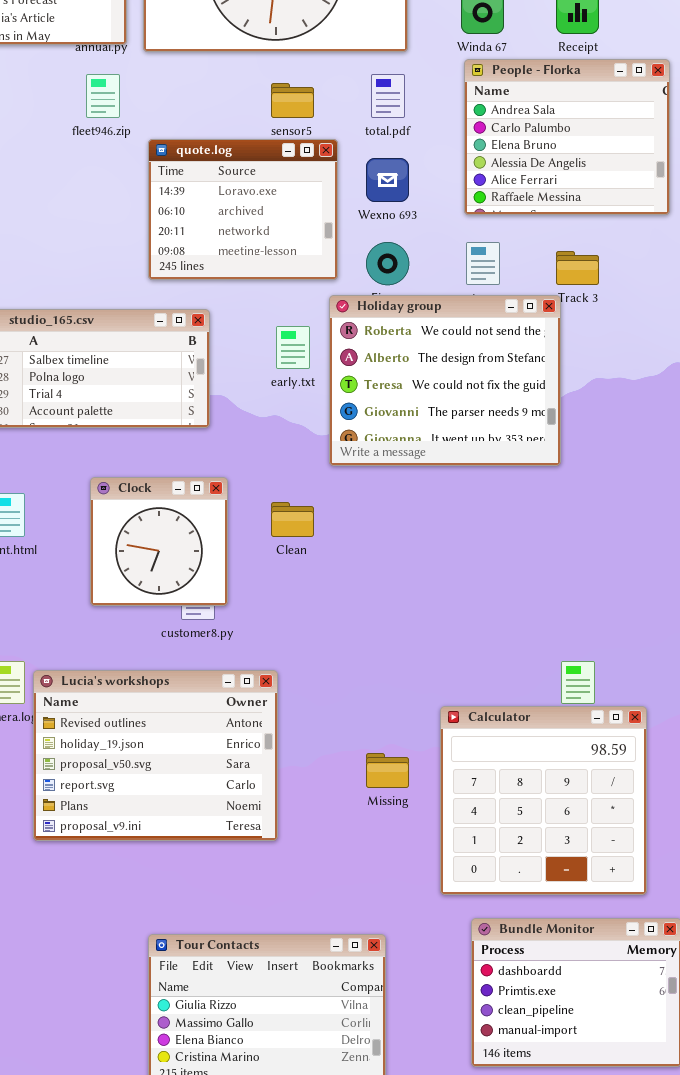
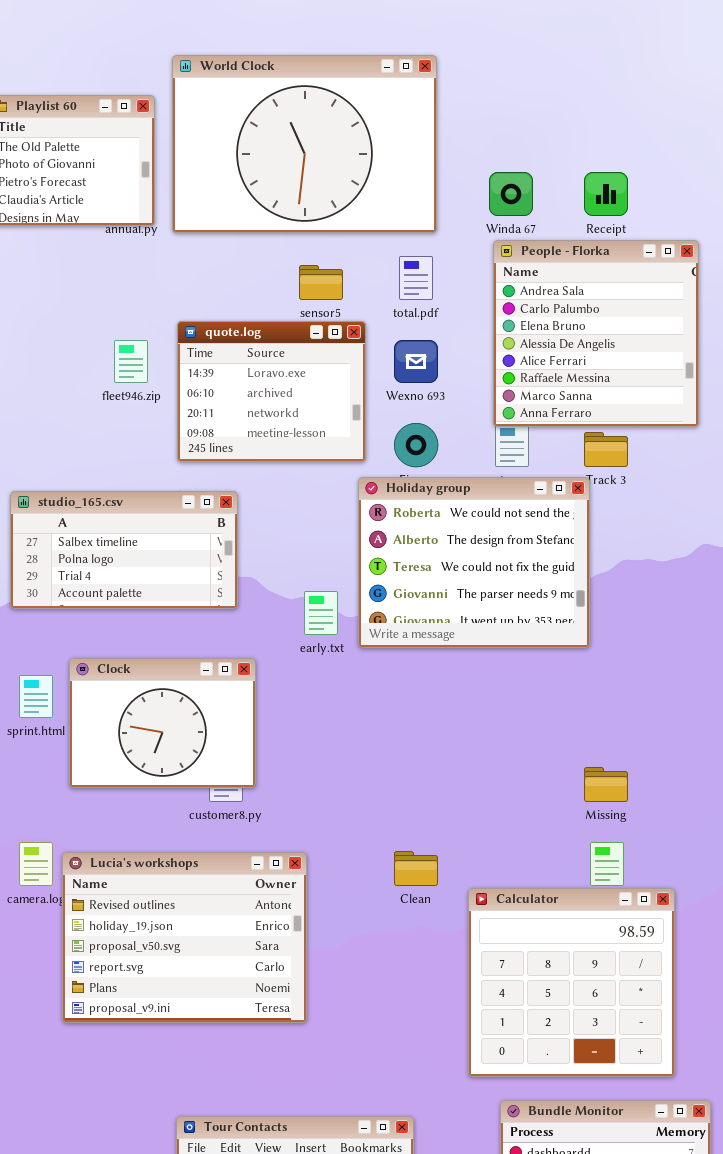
People - Florka: [464,59,670,215] -> [493,240,699,427], resized
fleet946.zip: [86,74,120,118] -> [114,340,148,383], moved
early.txt: [276,326,310,369] -> [304,591,338,635], moved
Clock: [90,477,228,606] -> [69,658,256,788], resized
Clean: [271,502,314,537] -> [394,851,438,886], moved
Missing: [366,753,409,788] -> [584,767,628,802], moved

